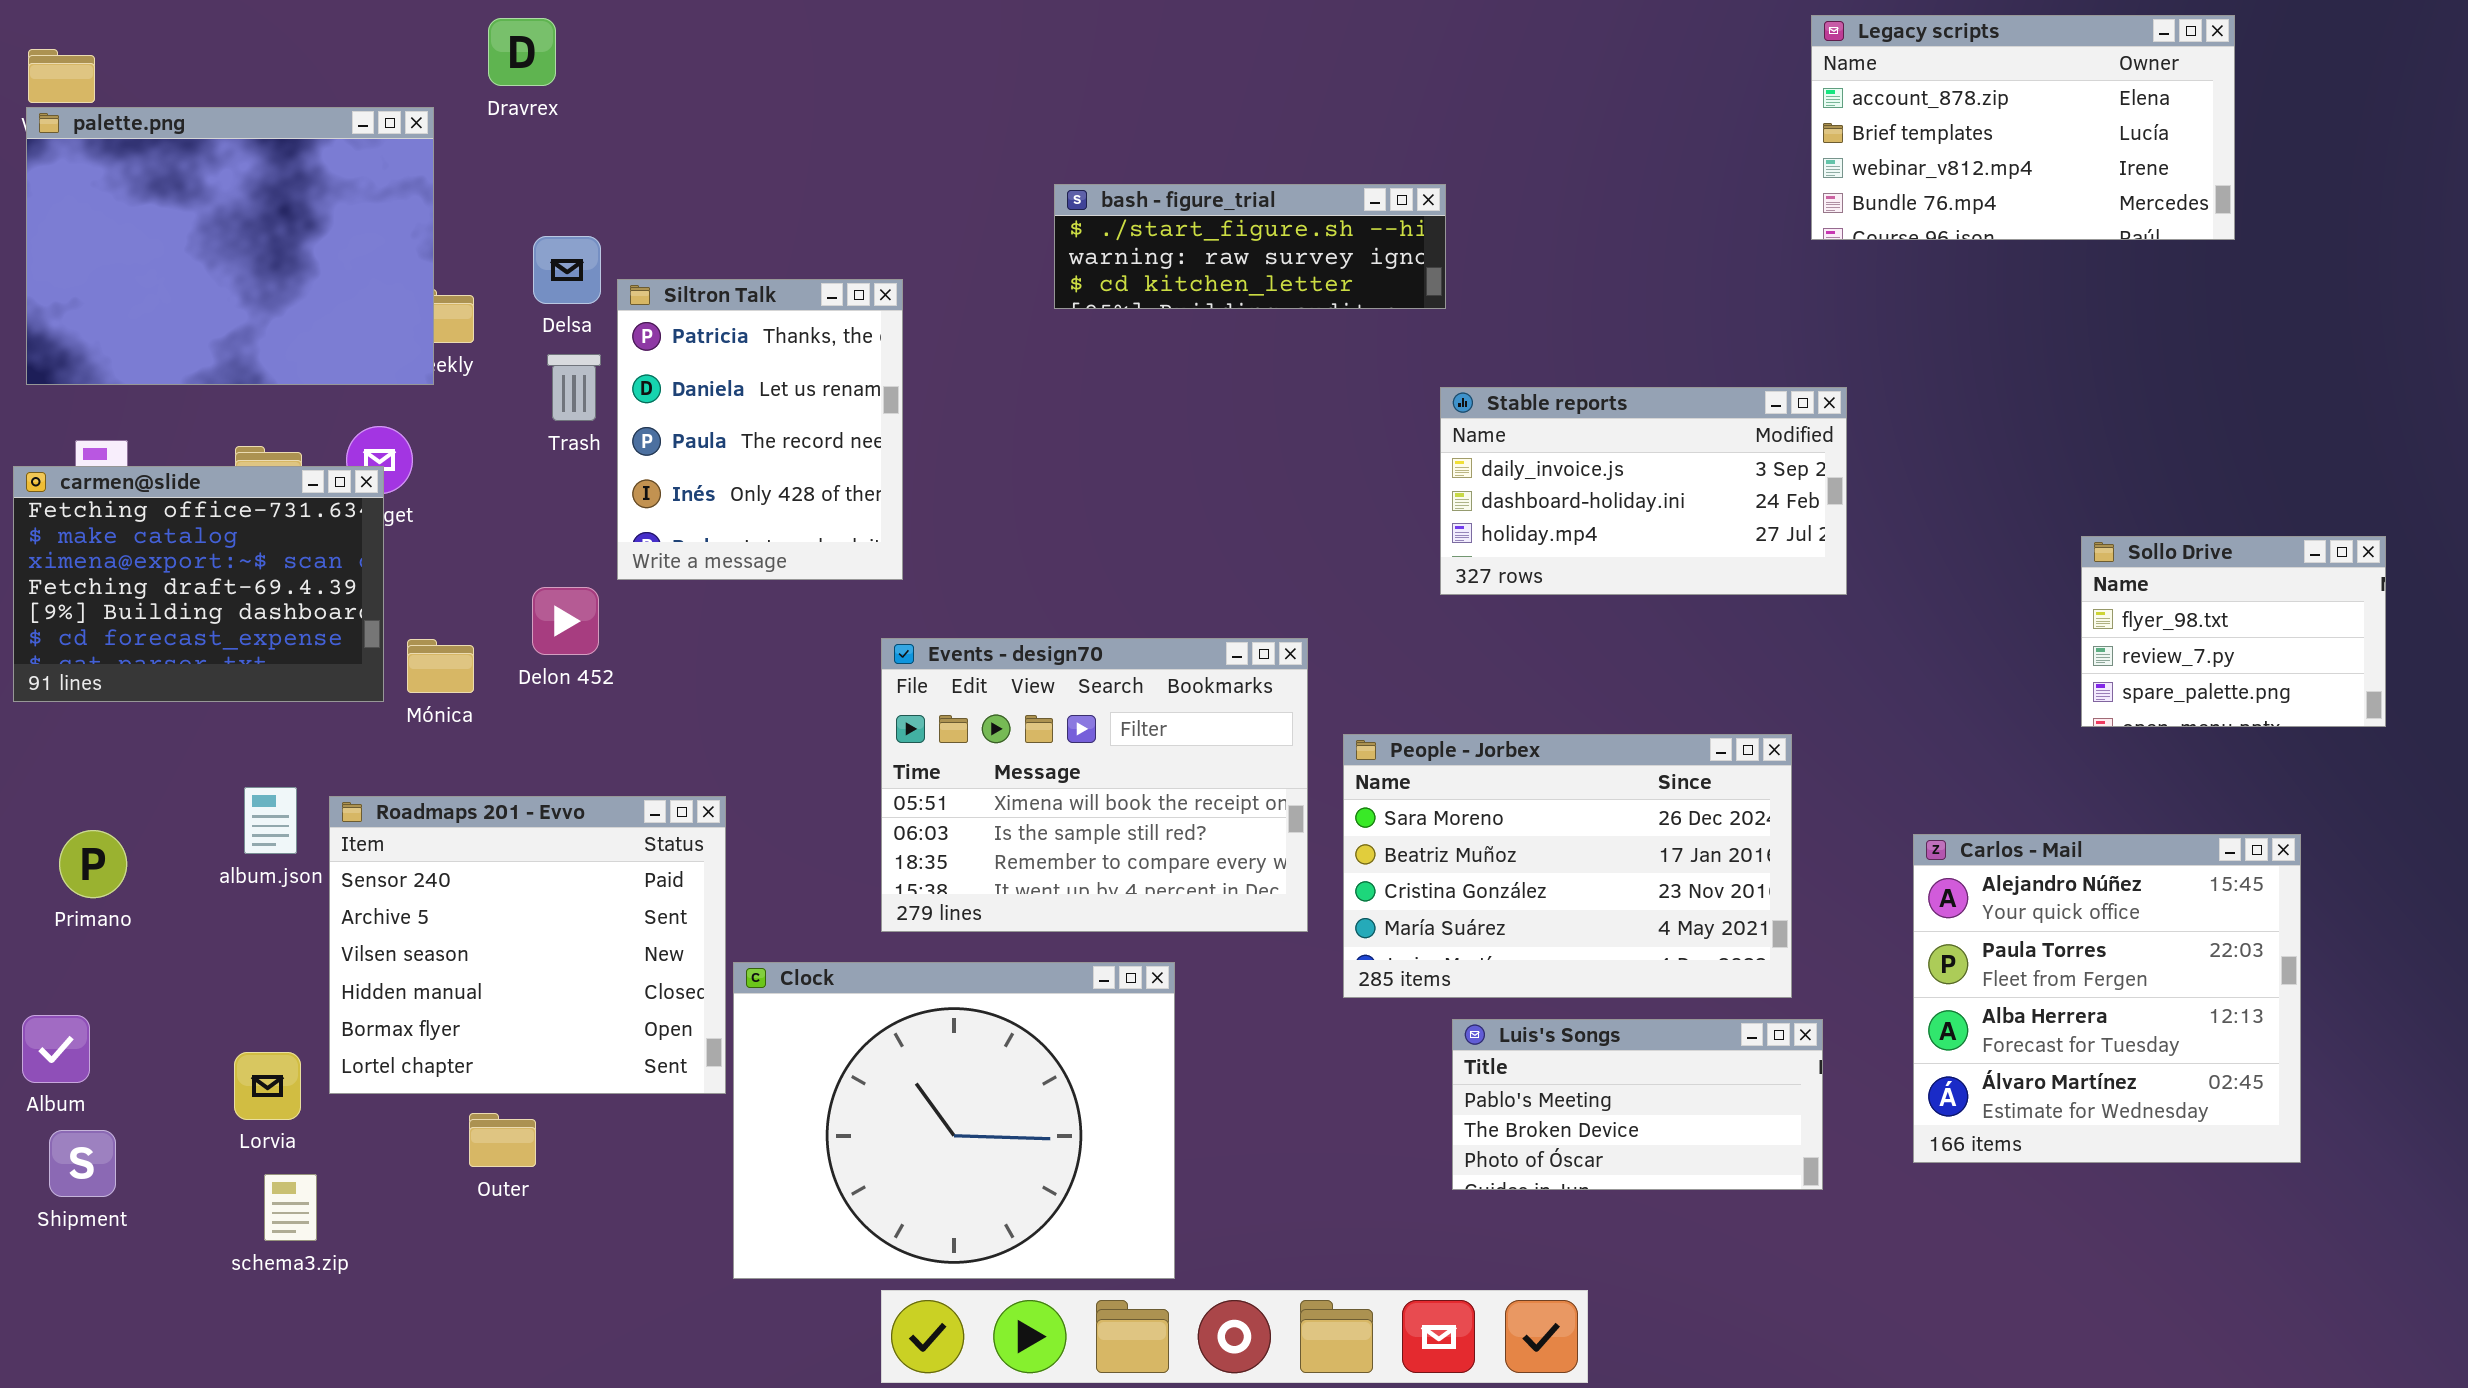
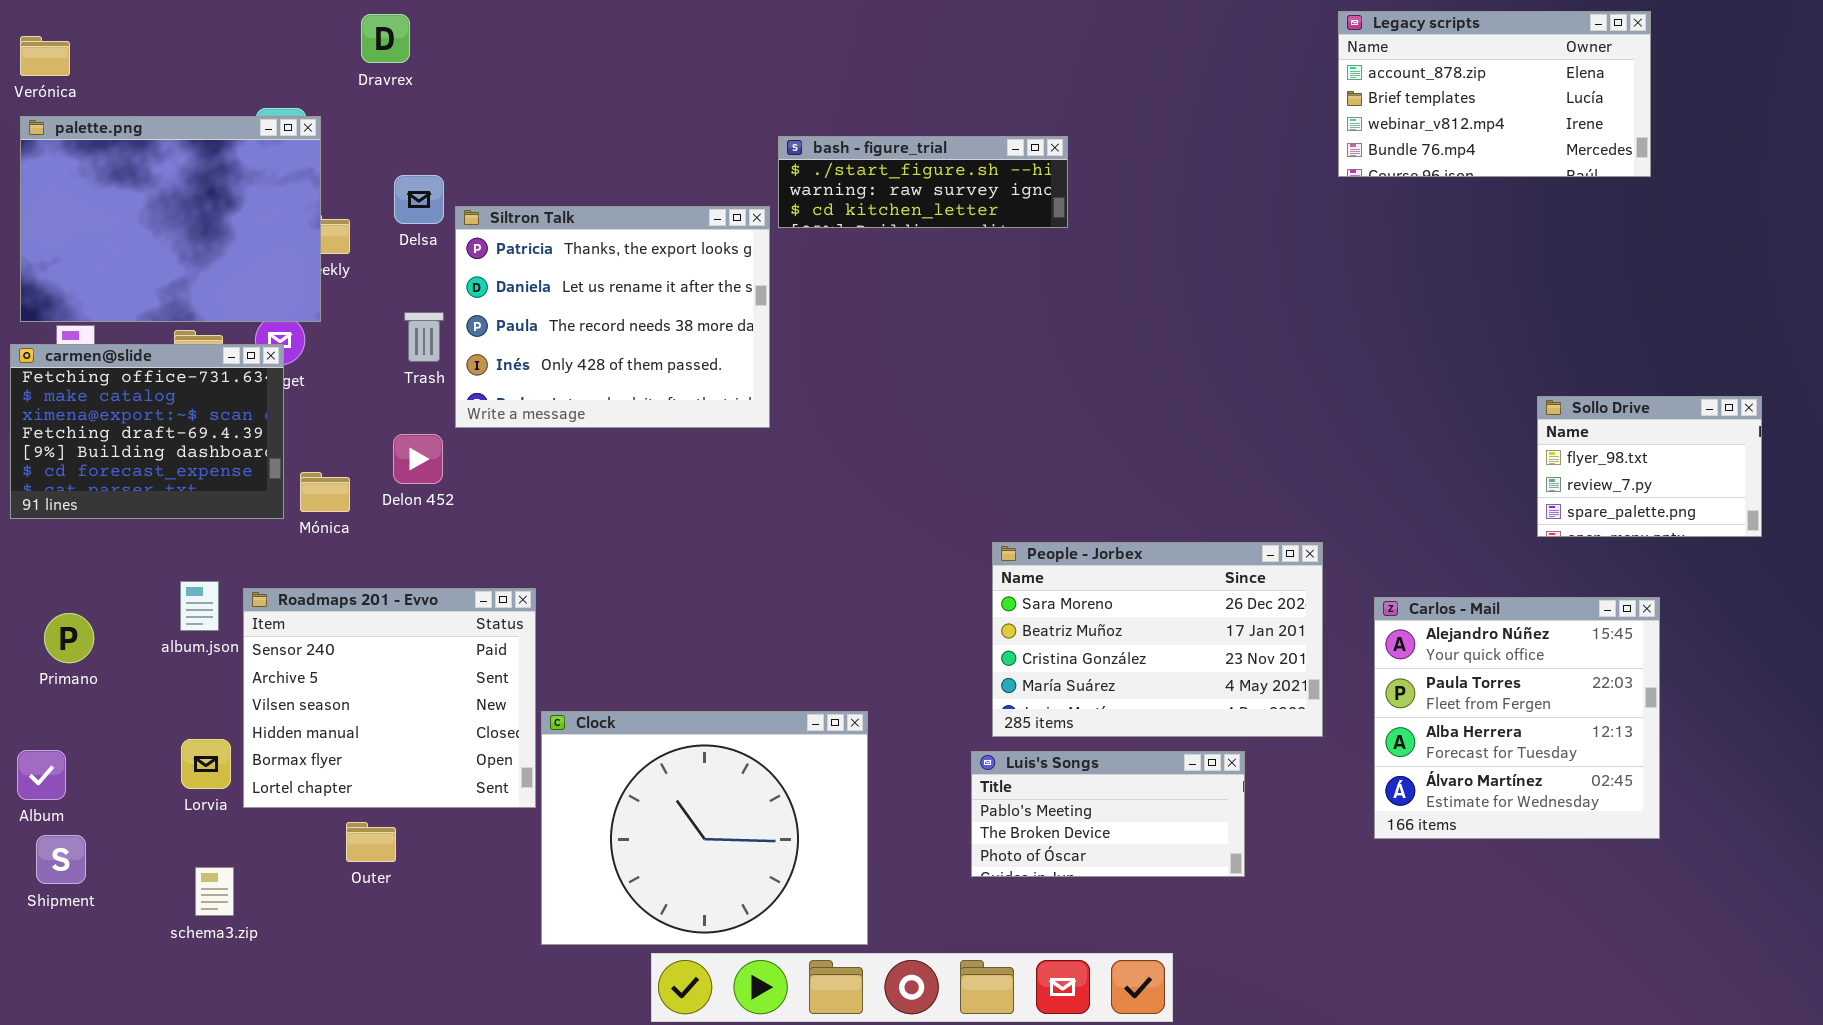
palette.png: [26,107,434,385] -> [20,116,321,322], moved
Siltron Talk: [617,279,903,580] -> [455,206,770,428], resized
Trash: [547,354,601,421] -> [404,312,444,362], moved
Stable reports: [1440,387,1847,595] -> none, closed
Events - design70: [881,638,1308,932] -> none, closed
Carlos - Mail: [1913,834,2301,1163] -> [1374,597,1660,839], moved
Luis's Songs: [1452,1019,1823,1190] -> [971,751,1245,877], moved
Lorvia: [234,1052,301,1120] -> [181,739,231,789], moved

